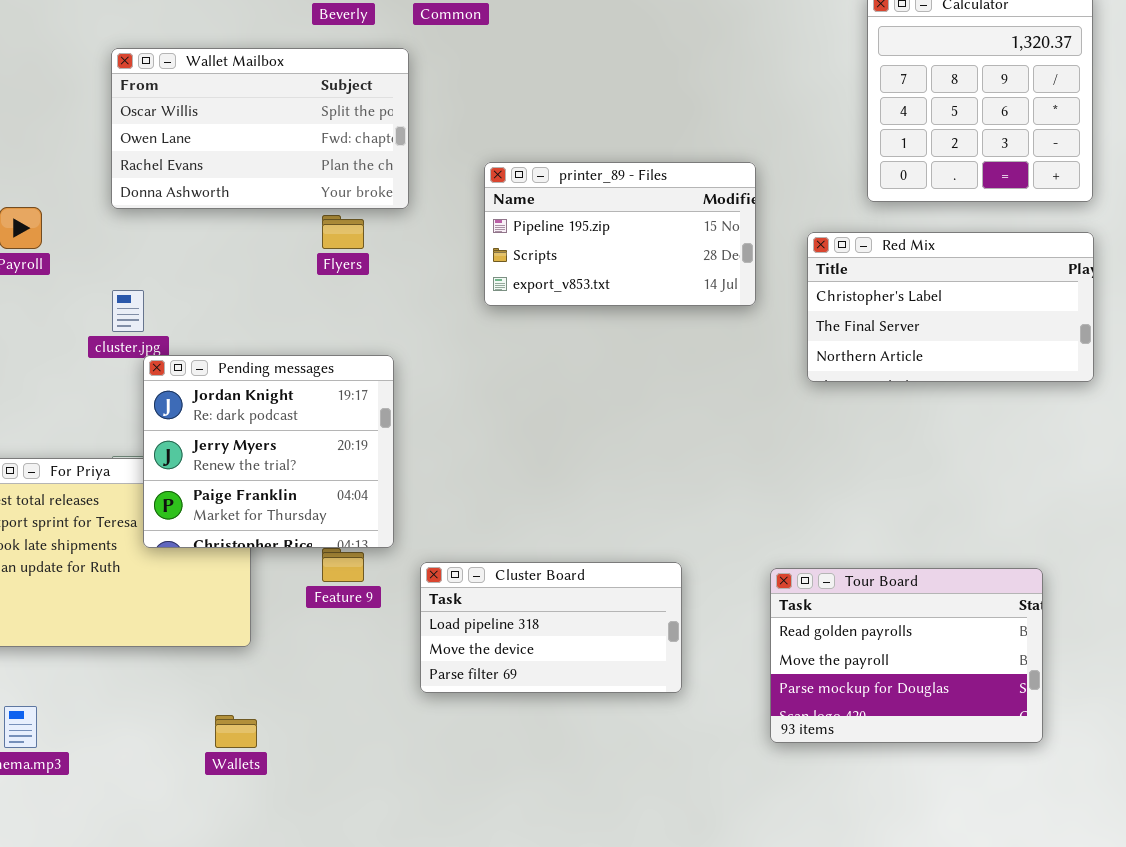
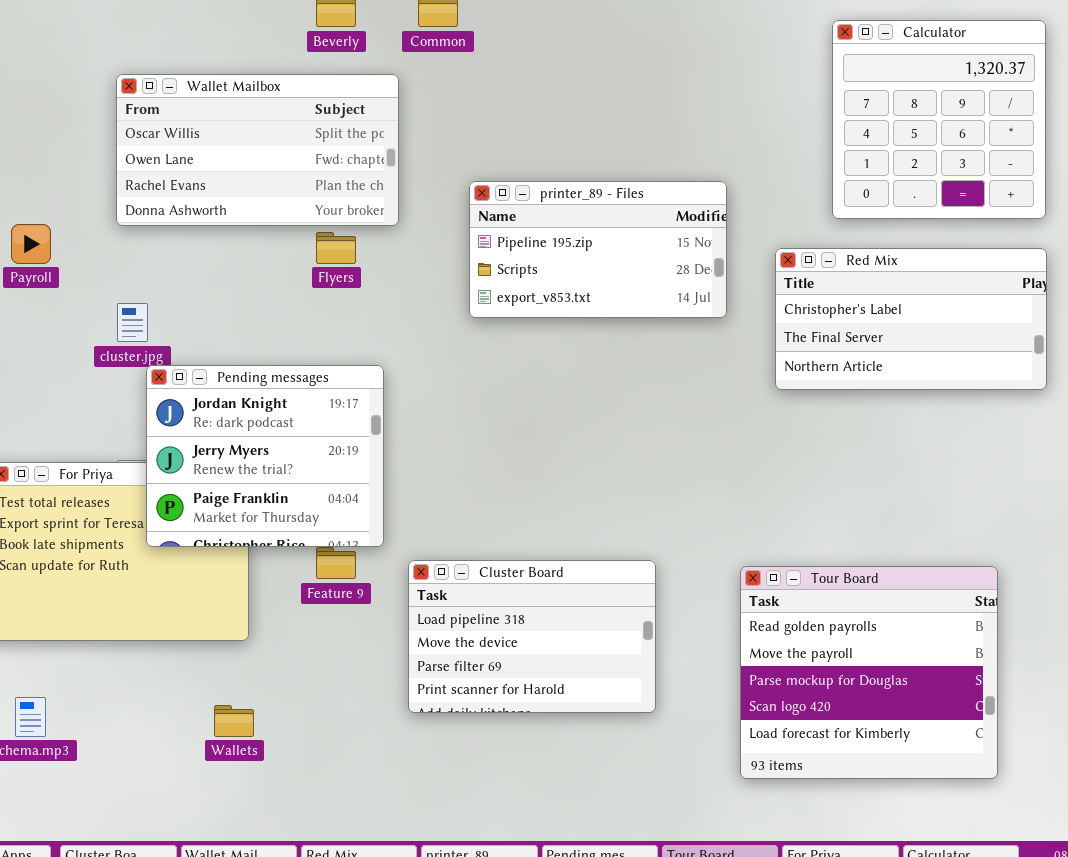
Cluster Board: [420,562,682,693] -> [408,560,656,713], resized
Tour Board: [770,568,1043,743] -> [740,566,998,779], resized

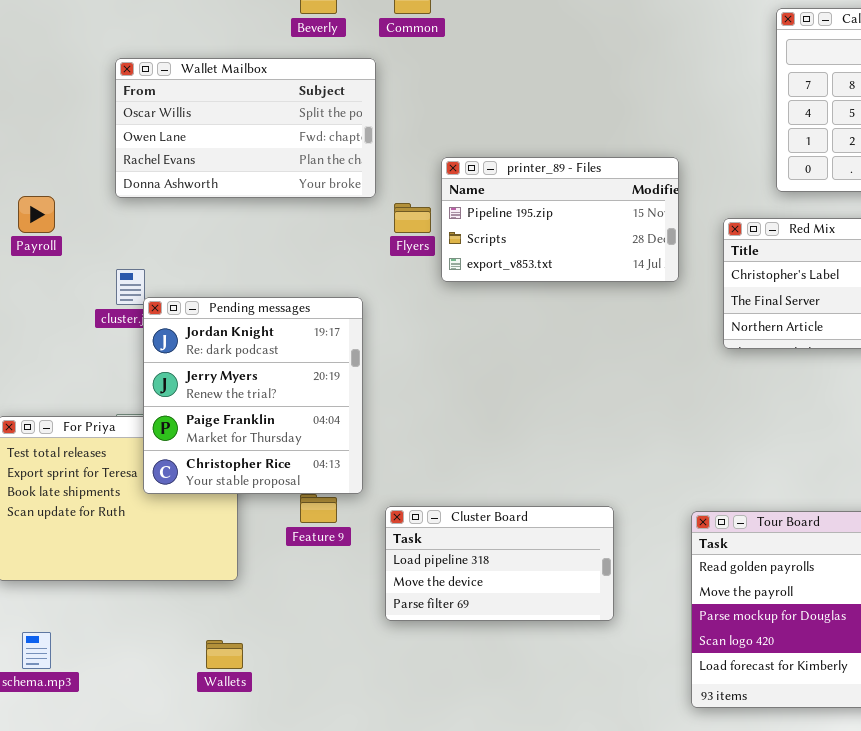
Flyers: [316,232,356,264] -> [394,203,431,233], moved
Pending messages: [146,365,384,547] -> [143,297,363,494], resized
Cluster Board: [408,560,656,713] -> [385,506,614,621], resized

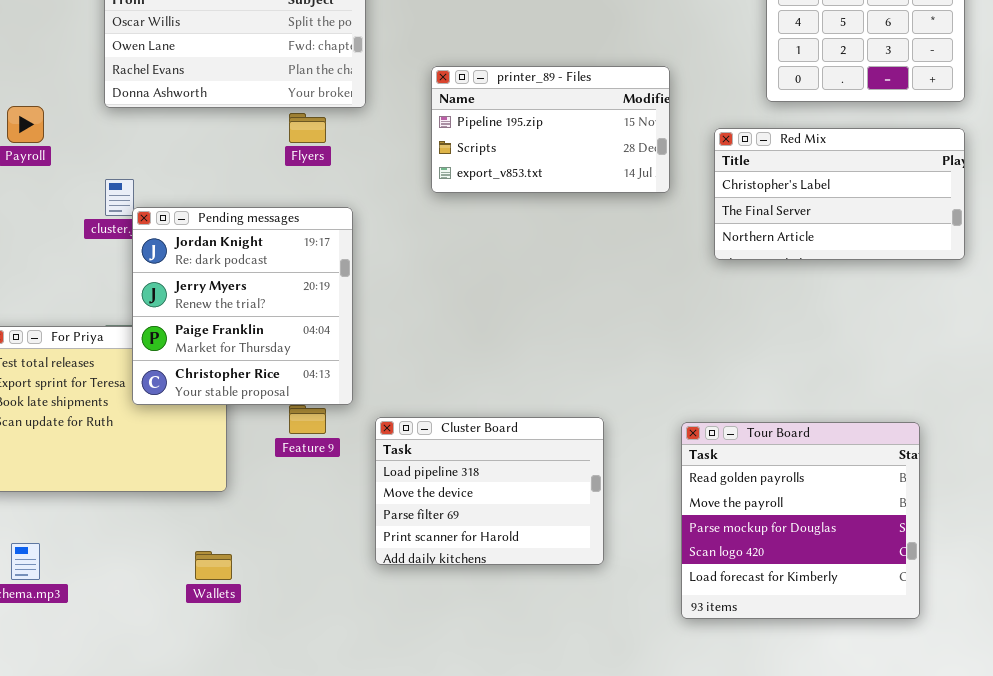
Flyers: [394,203,431,233] -> [289,113,326,143], moved
Cluster Board: [385,506,614,621] -> [375,417,604,565], resized

